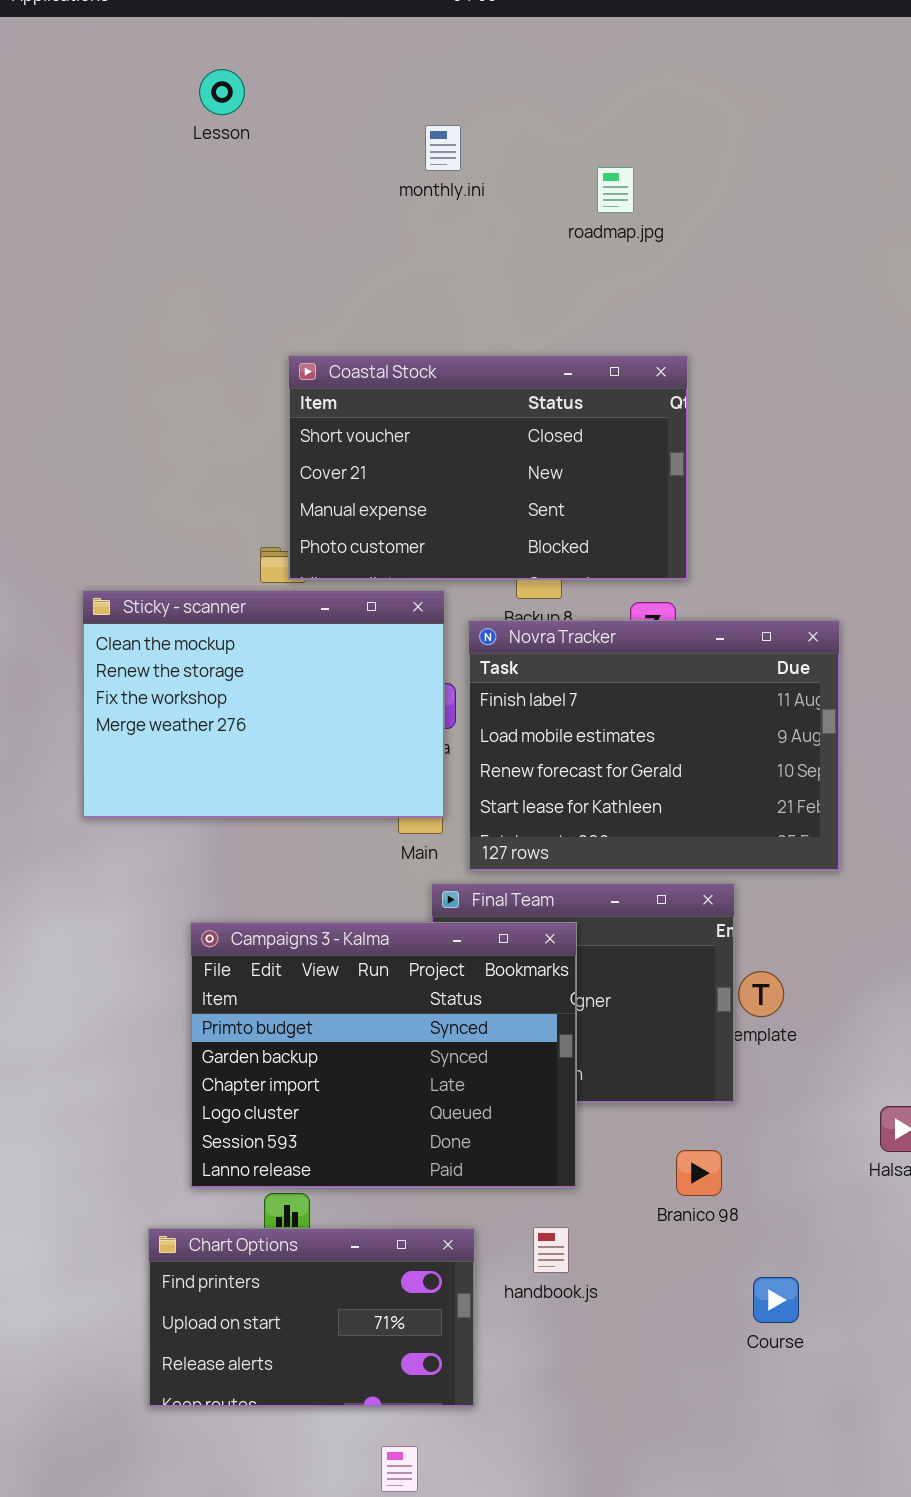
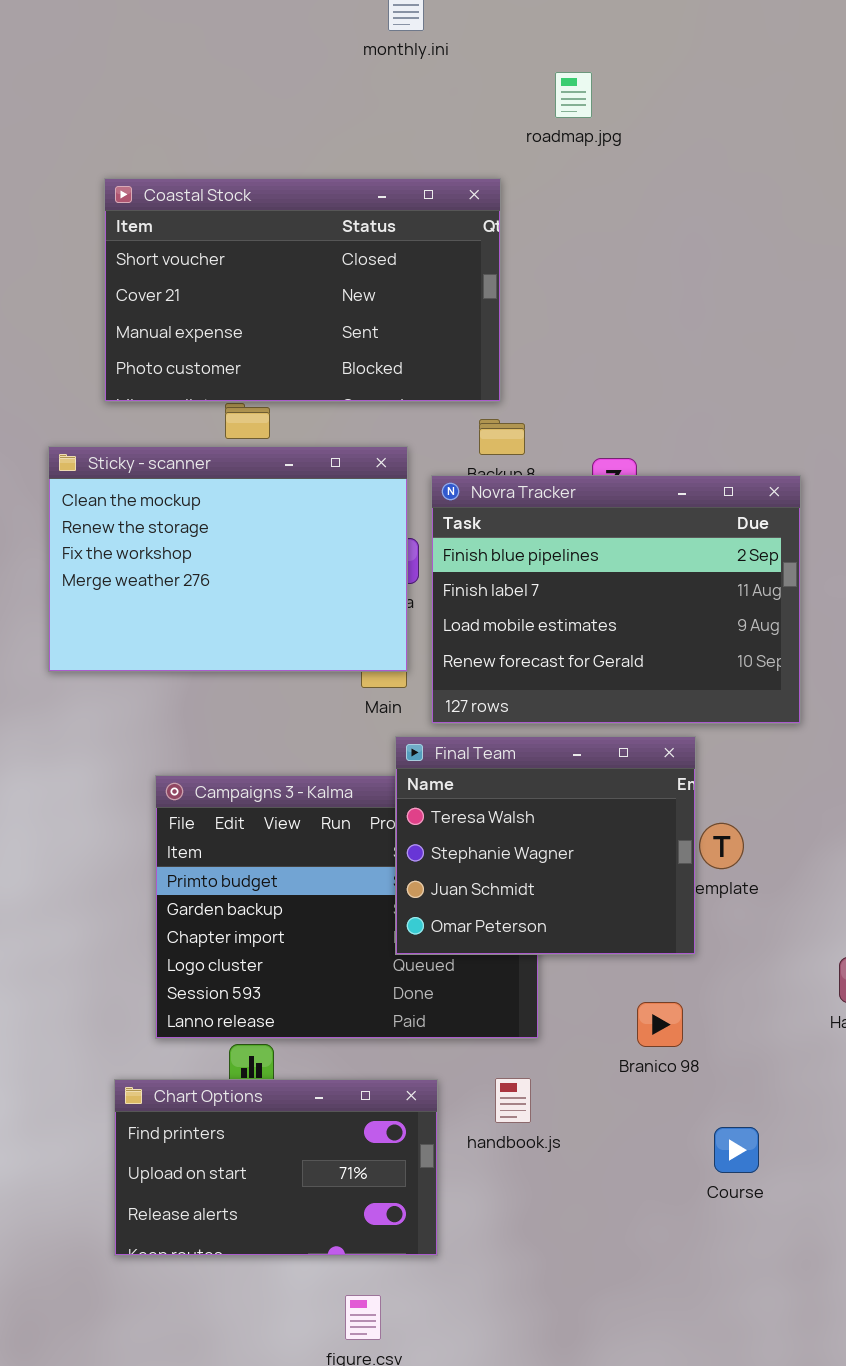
roadmap.jpg: [597,167,634,213] -> [555,72,592,118], moved
Coastal Stock: [288,355,688,580] -> [104,178,501,402], moved
Novra Tracker: [468,620,840,871] -> [431,475,801,724], scrolled up 1 row
Final Team: [431,883,735,1103] -> [395,736,696,955], raised

